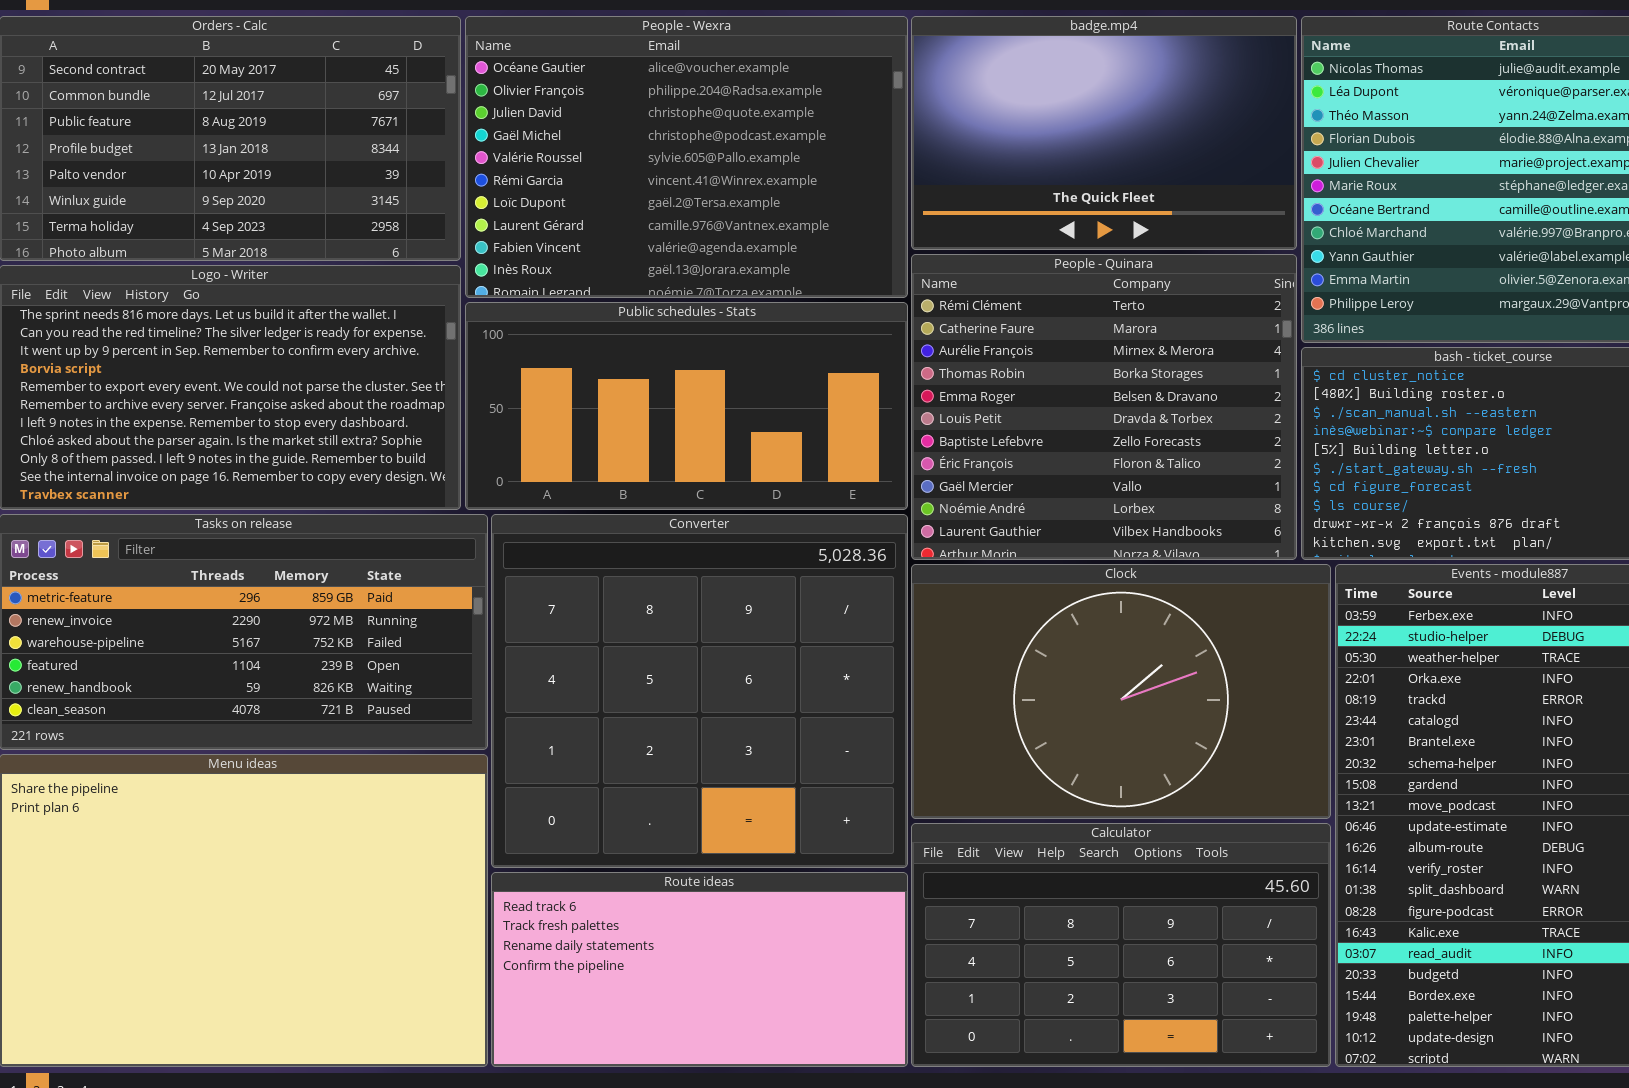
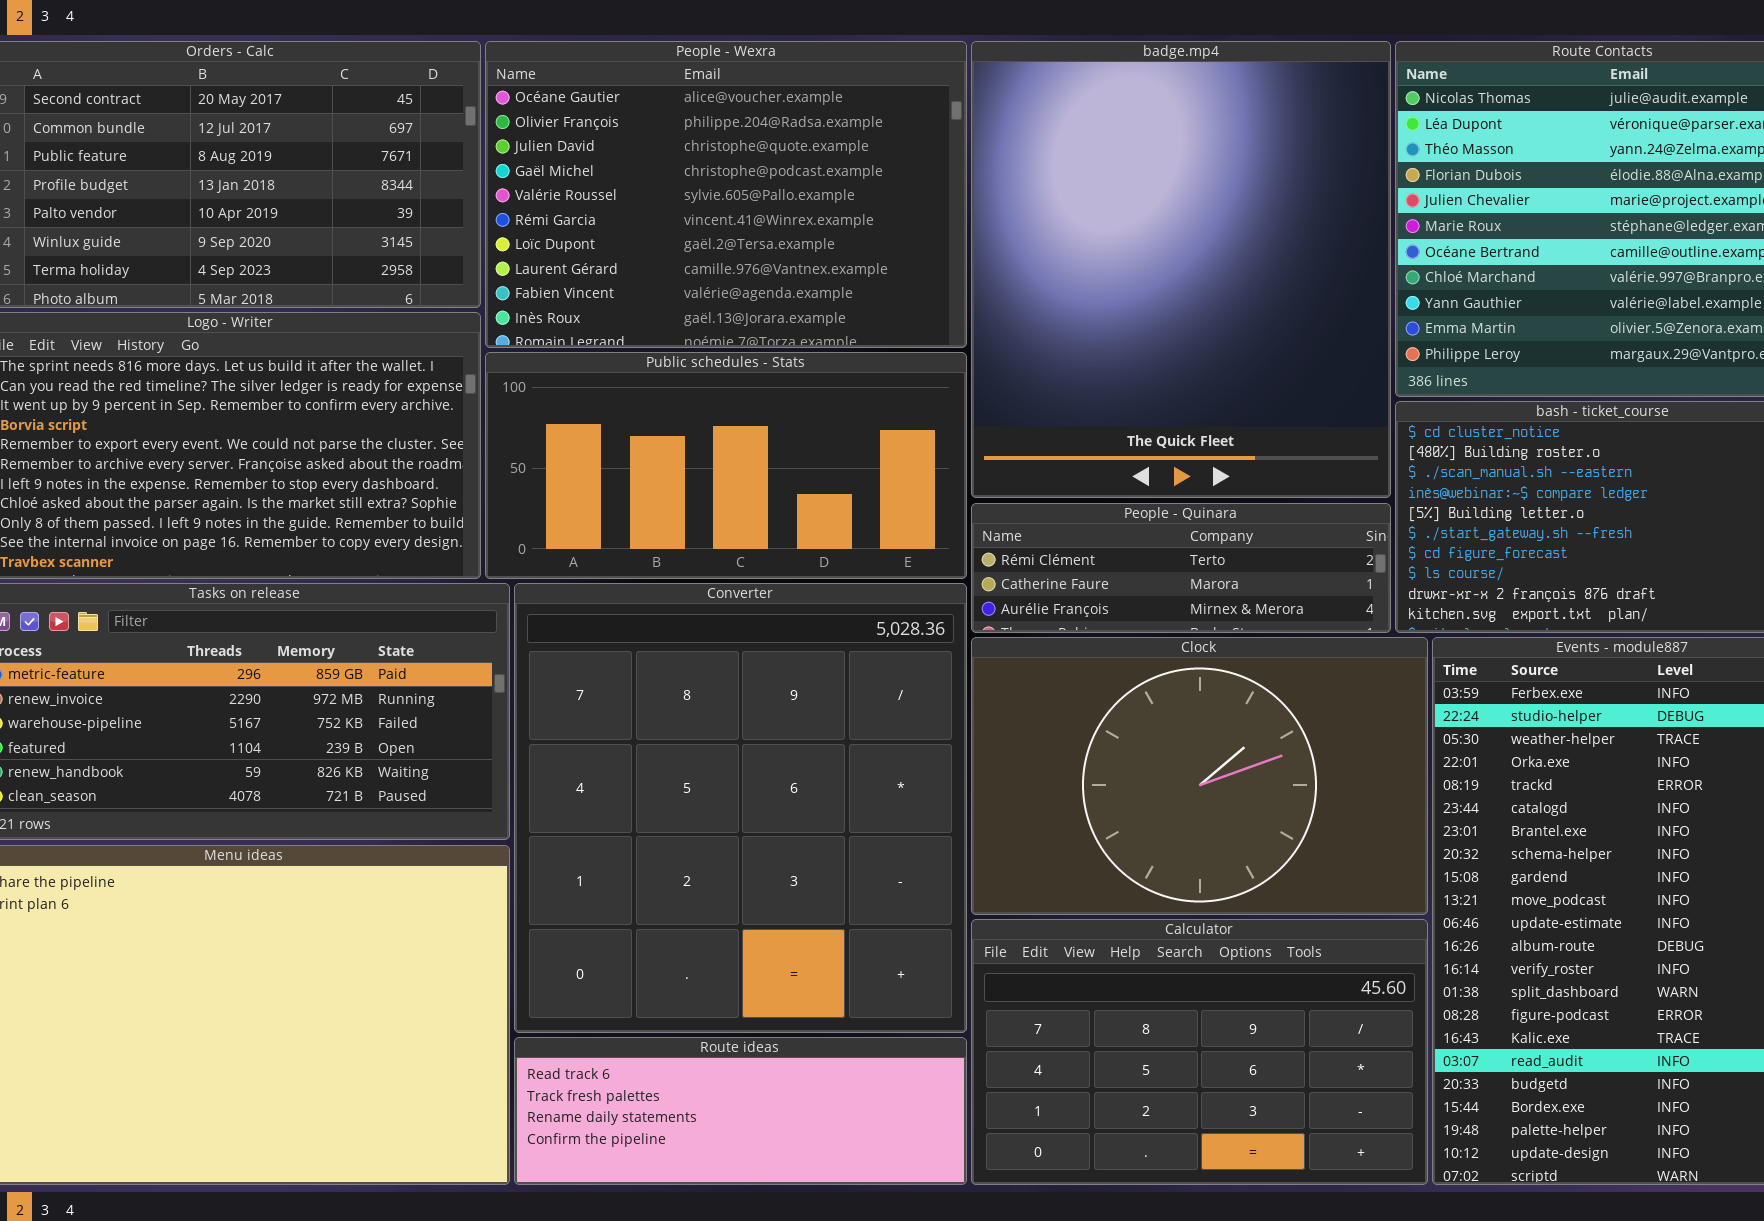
badge.mp4: [911,16,1297,250] -> [971,41,1391,498], resized
People - Quinara: [911,254,1297,560] -> [971,503,1391,633], resized
Converter: [491,514,908,868] -> [514,583,967,1033], resized
Route ideas: [491,872,908,1067] -> [514,1037,967,1185], resized

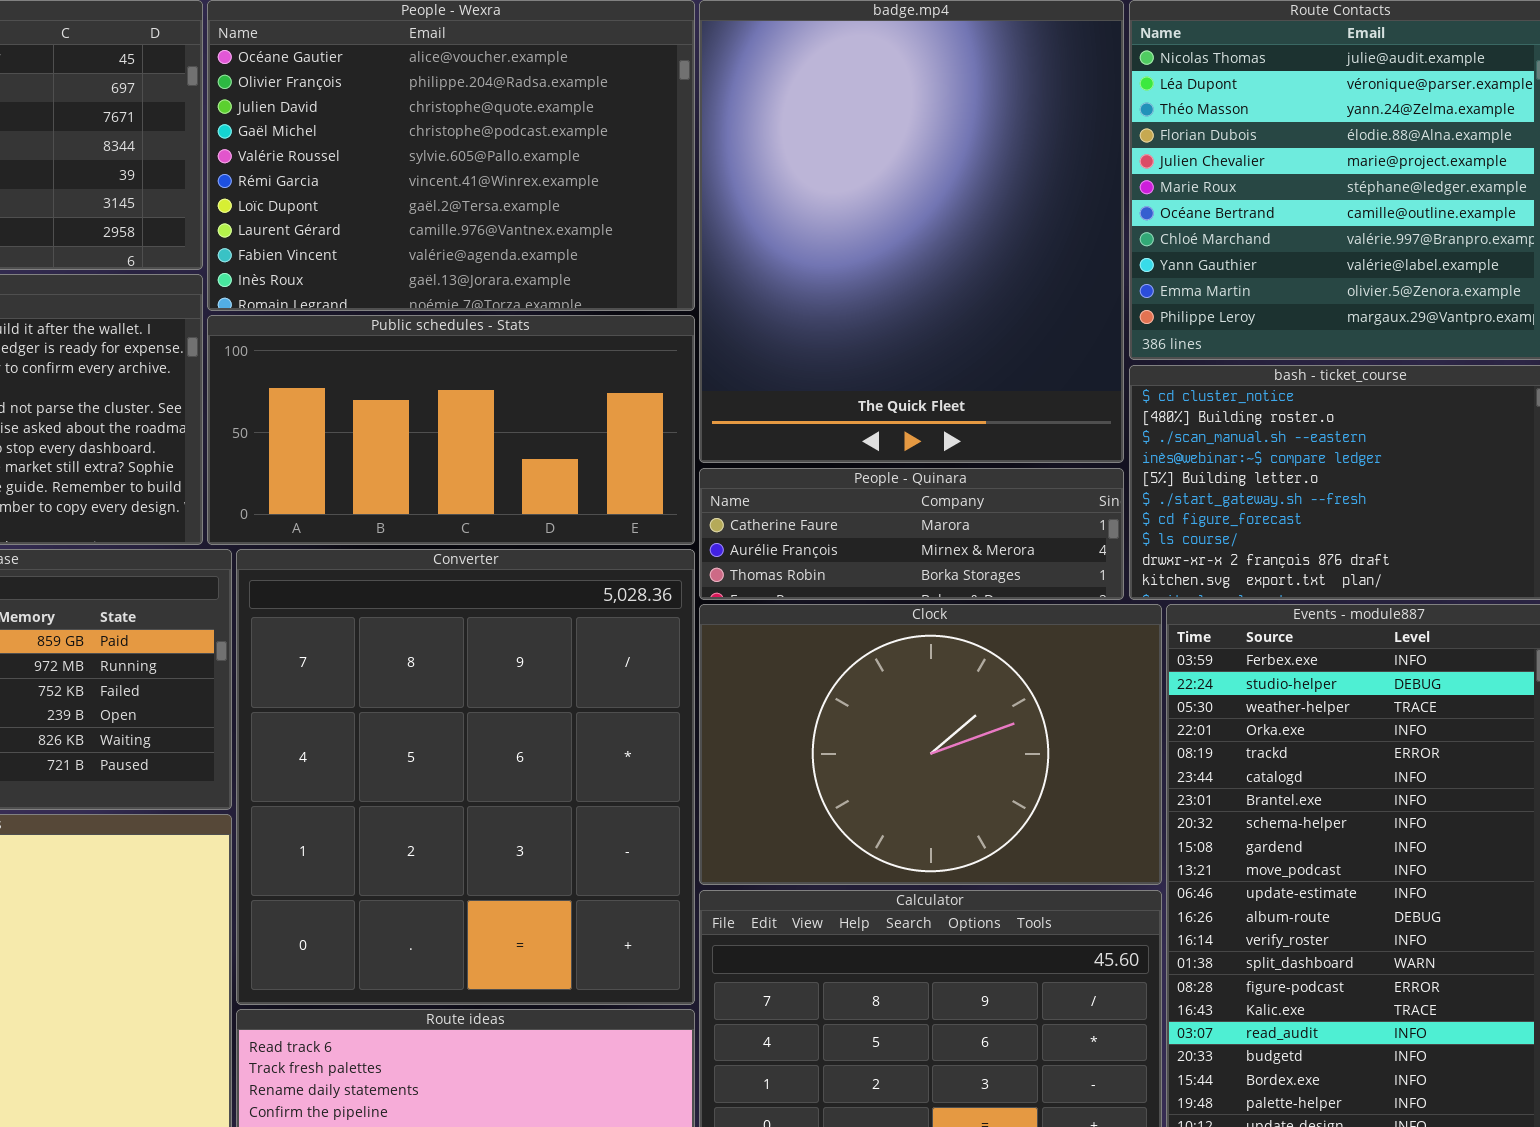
People - Quinara: [971,503,1391,633] -> [699,468,1124,600], scrolled down 1 row

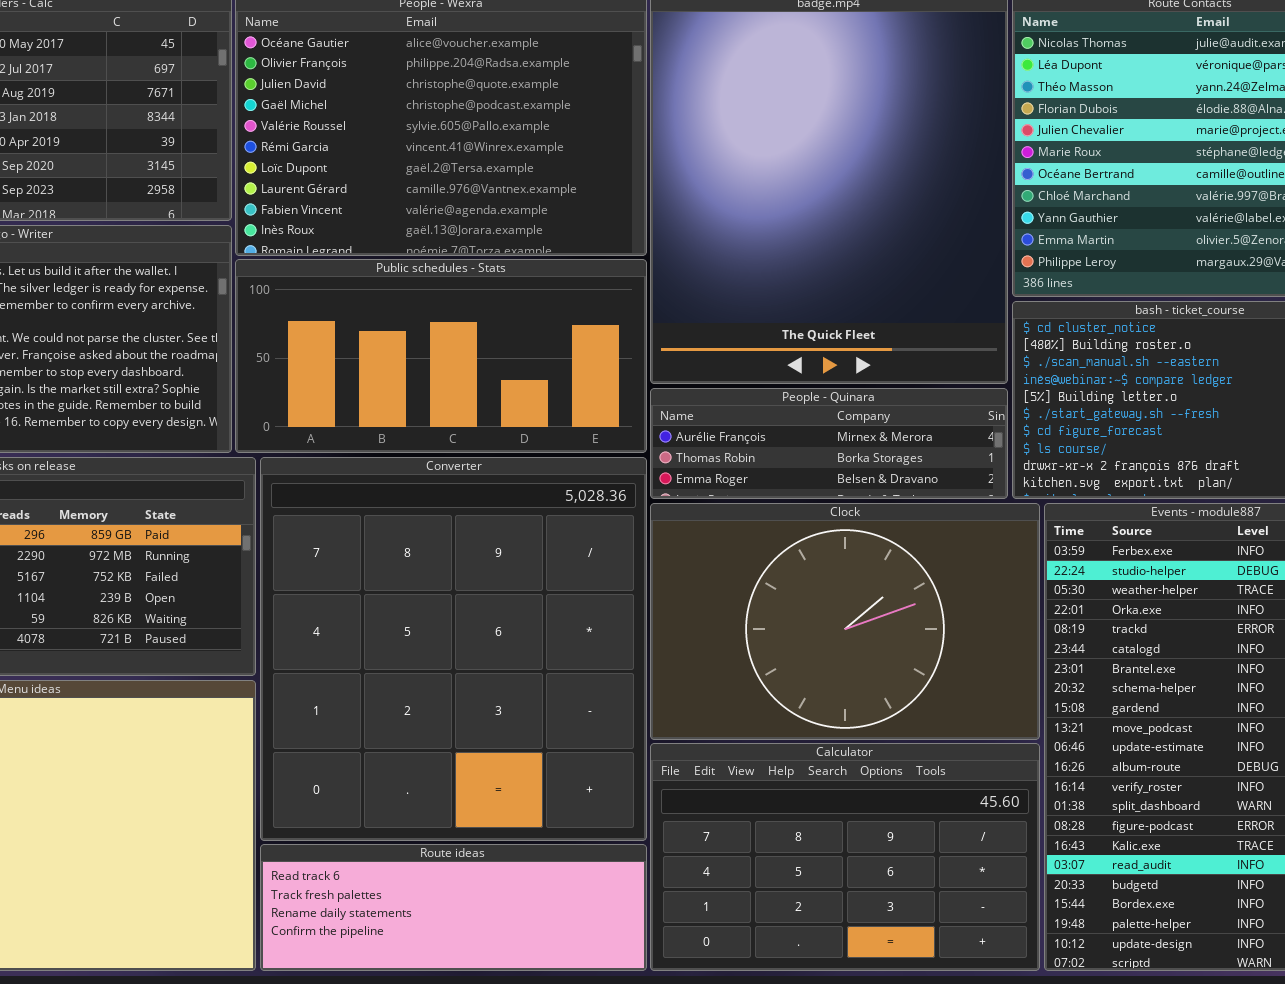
People - Quinara: [699,468,1124,600] -> [650,388,1008,499], scrolled down 1 row

